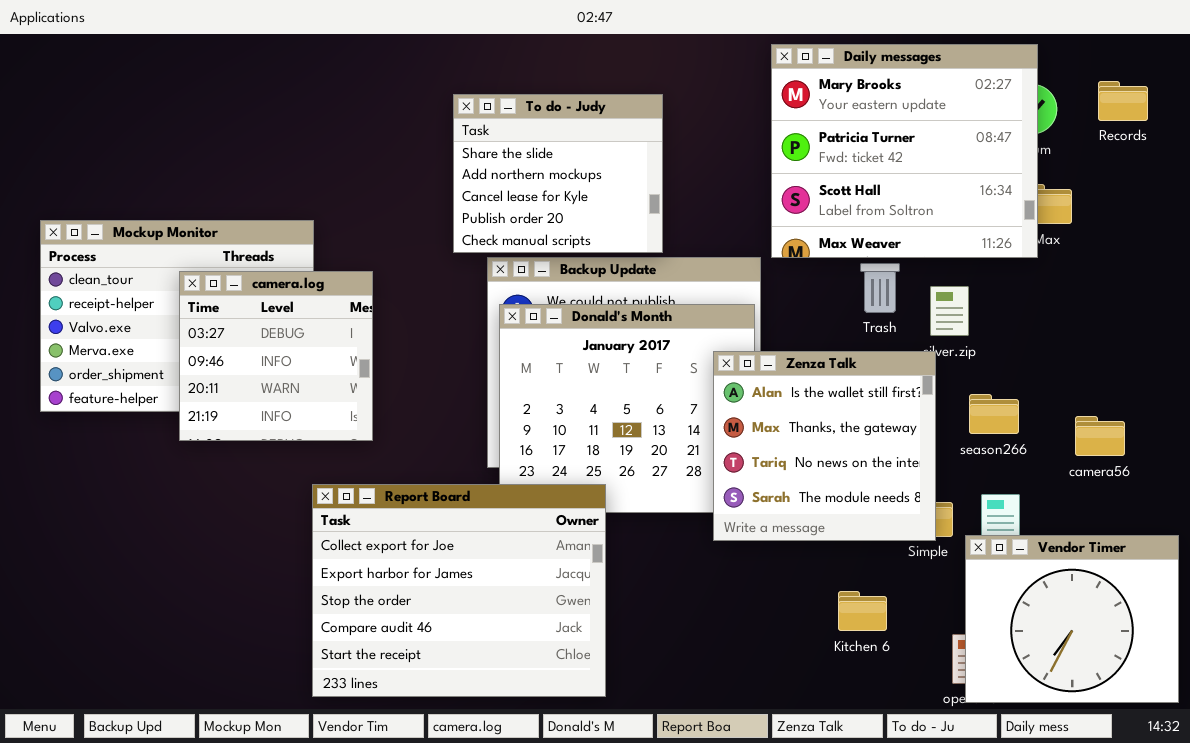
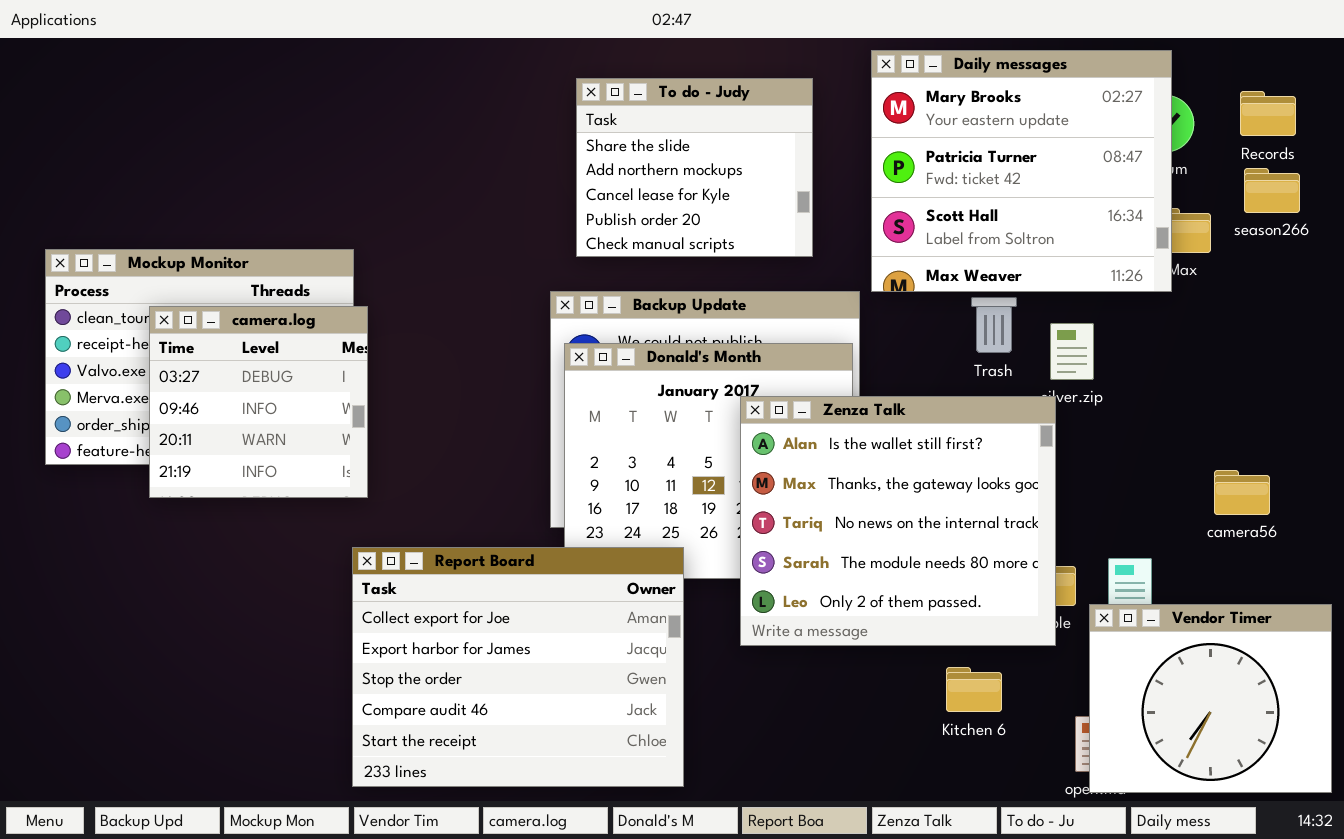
To do - Judy: [453,94,663,253] -> [576,78,813,257], moved
camera.log: [179,271,373,441] -> [149,306,368,498], moved
Zenza Talk: [713,351,936,541] -> [740,396,1056,646], resized
season266: [969,394,1019,434] -> [1244,168,1300,213], moved

